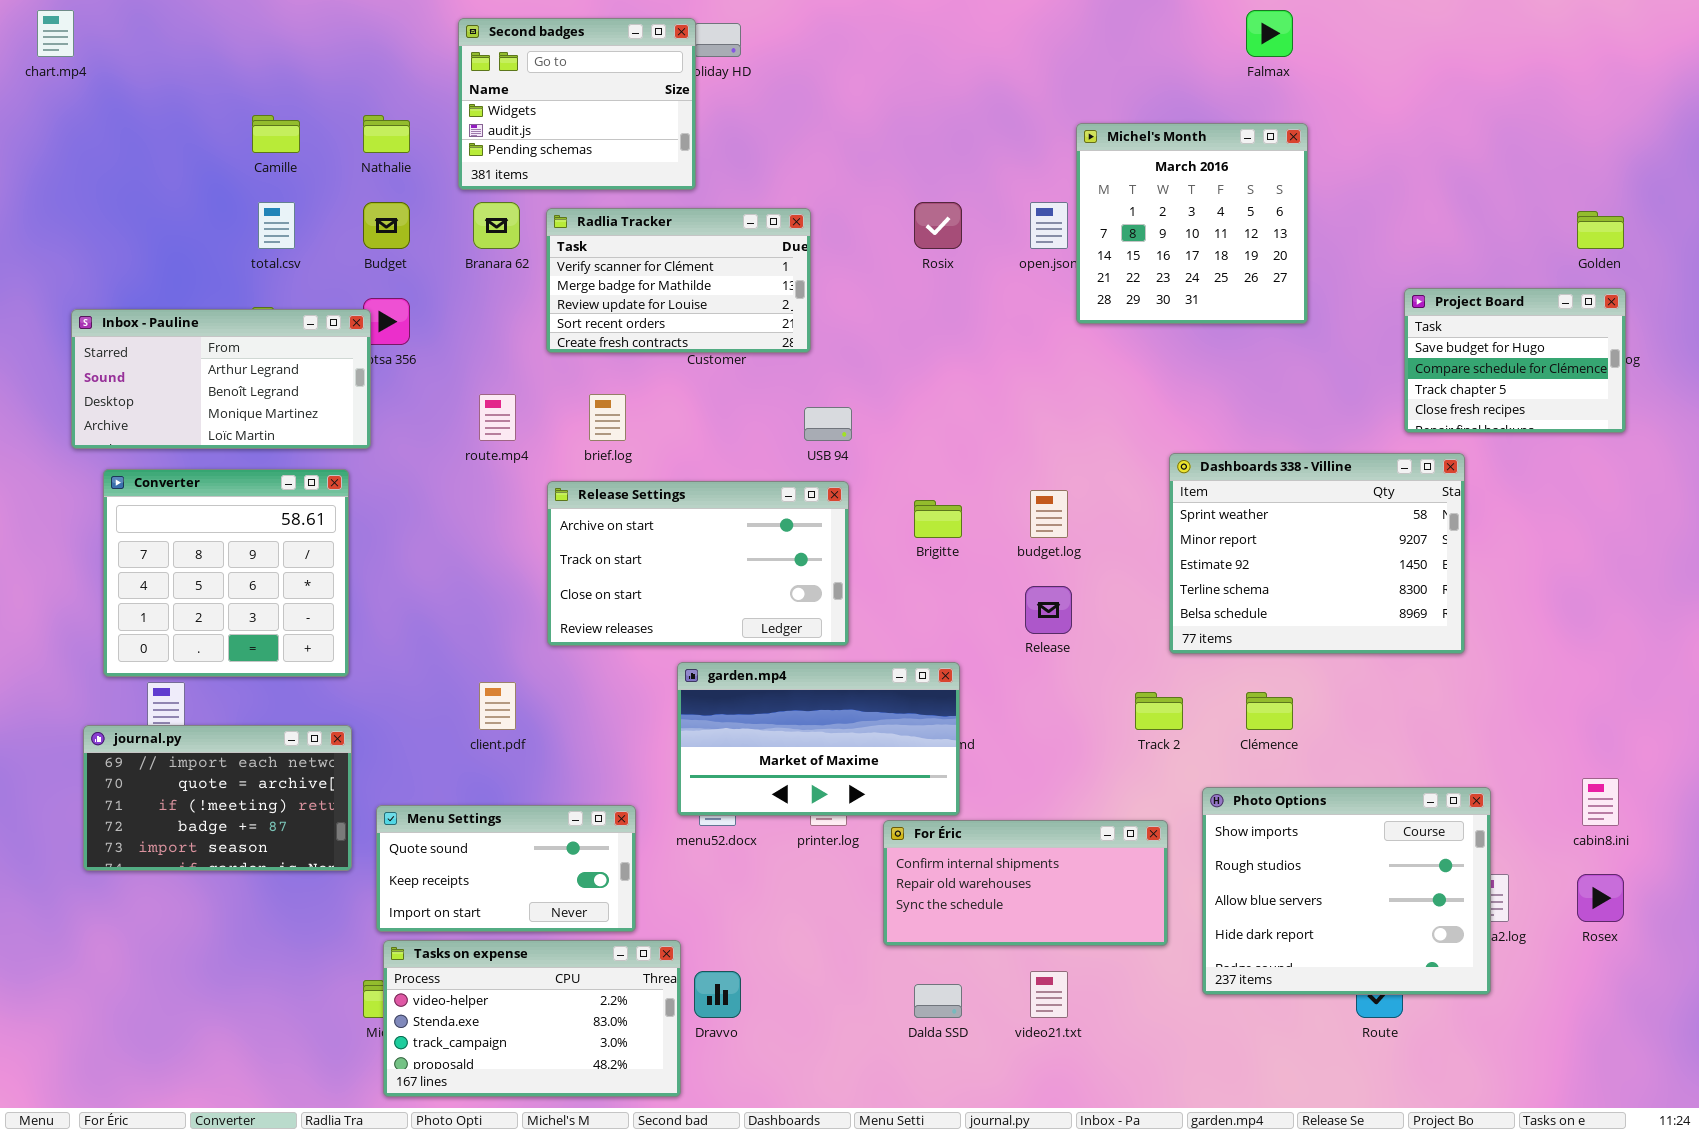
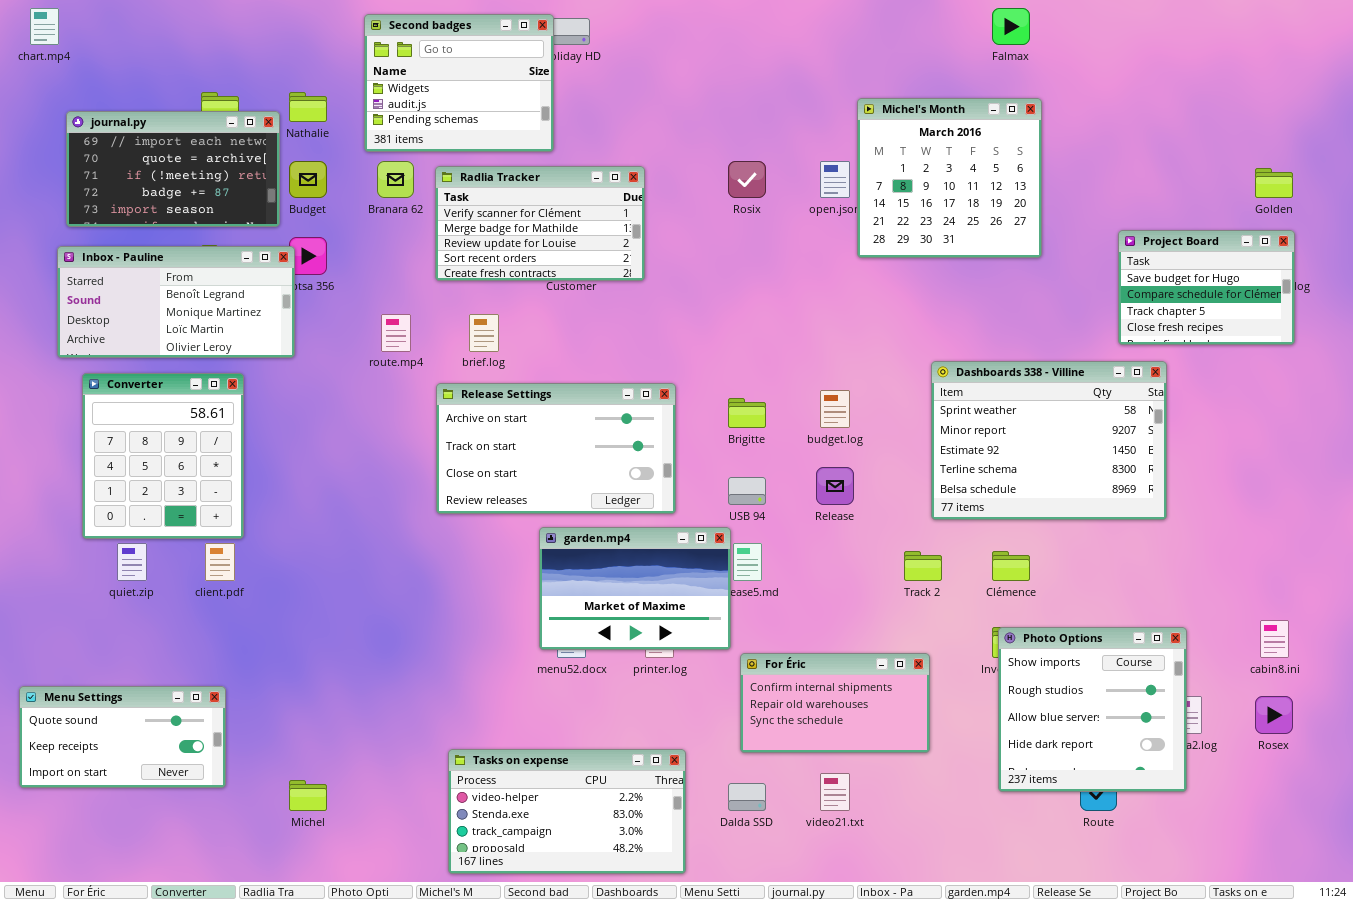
Inbox - Pauline: [71,309,371,449] -> [57,246,295,358], scrolled down 1 row
USB 94: [804,407,852,441] -> [728,477,766,505], moved
Converter: [103,469,349,677] -> [82,373,244,539], resized
garden.mp4: [677,662,960,816] -> [539,527,731,650], resized
client.pdf: [479,682,516,730] -> [205,543,235,581], moved
journal.py: [83,725,352,871] -> [66,111,280,227], moved
Photo Options: [1202,787,1491,995] -> [998,627,1187,792], resized
Menu Settings: [376,805,636,932] -> [19,686,226,788], moved
For Éric: [883,820,1168,946] -> [740,653,930,753], resized
Tasks on expense: [383,940,681,1097] -> [448,749,686,874], moved

